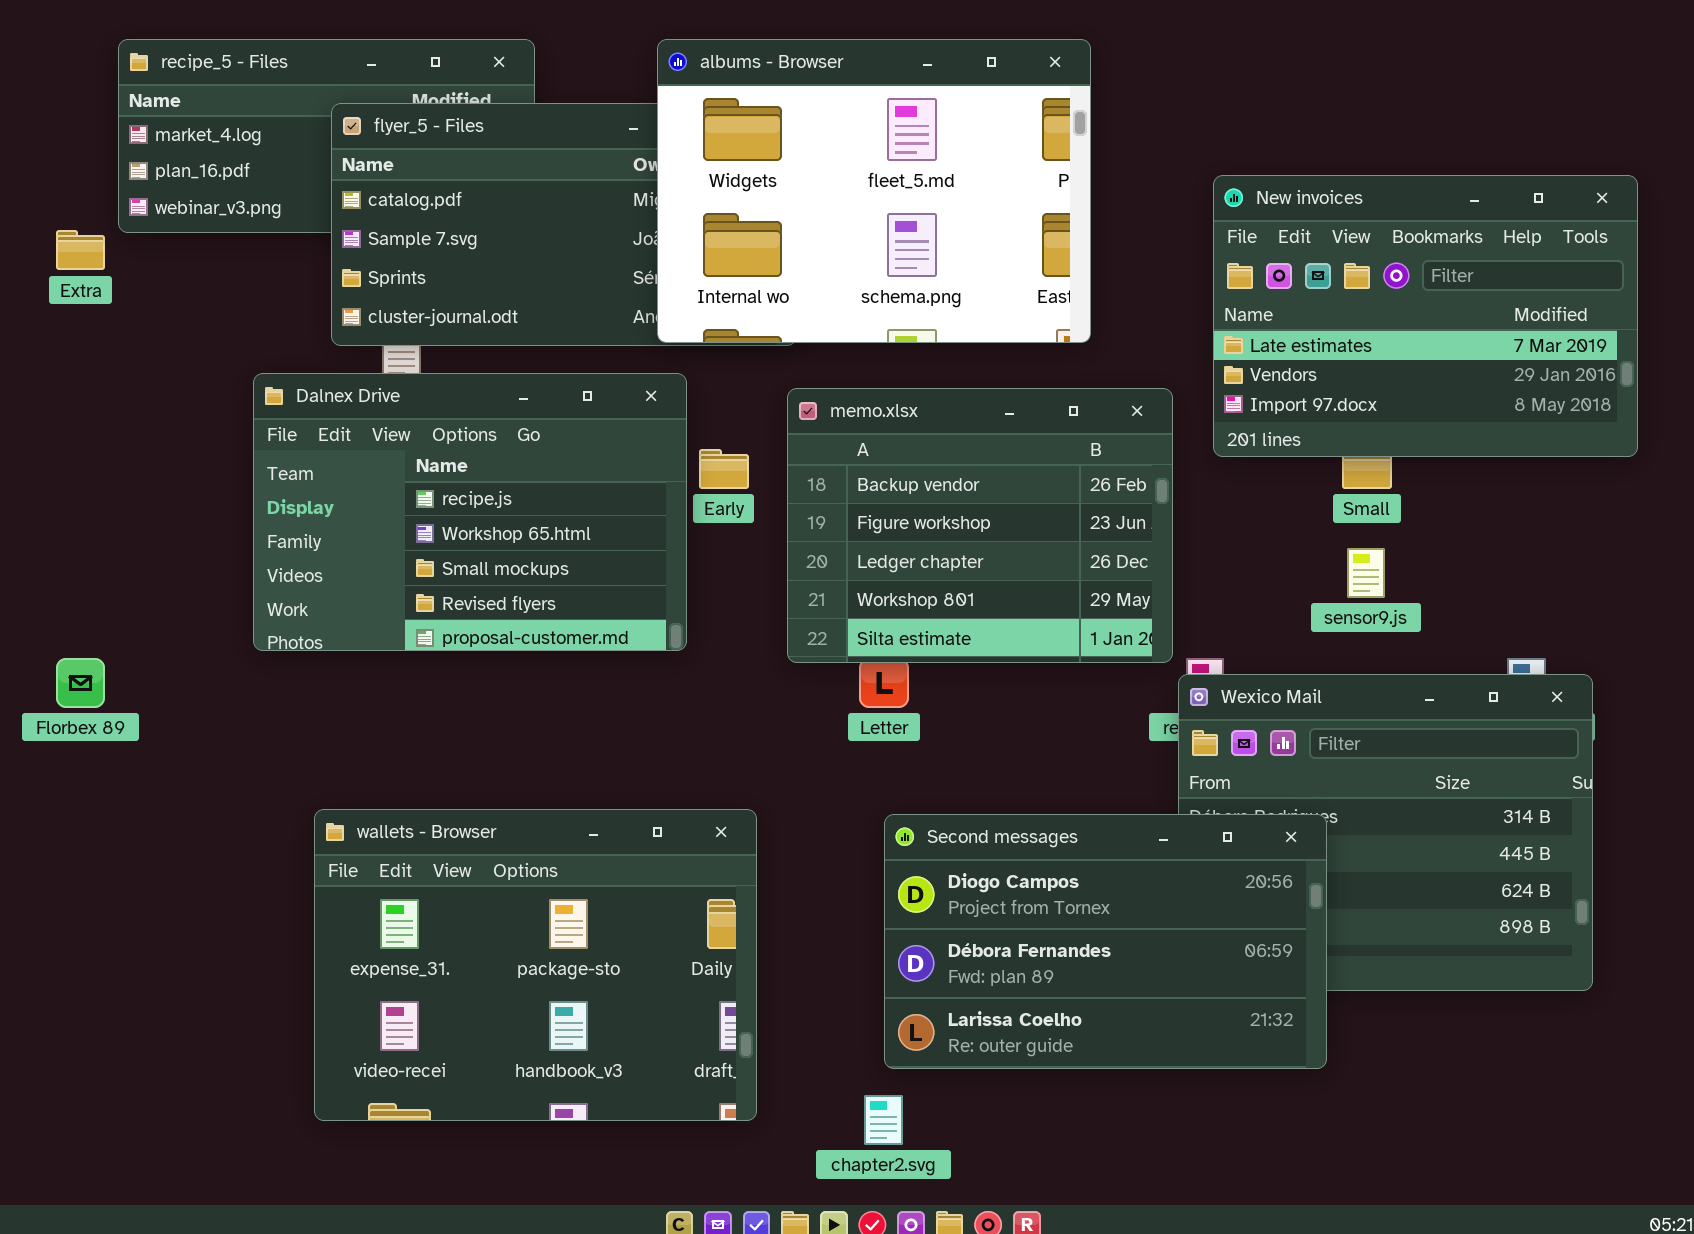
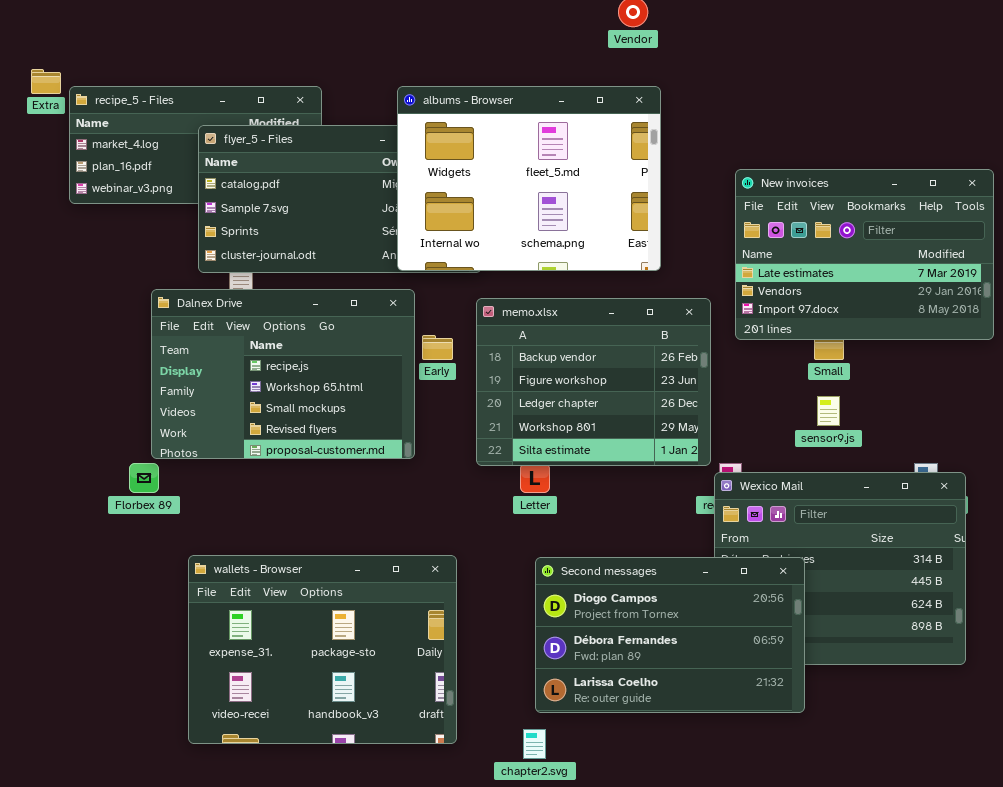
Extra: [56,230,105,270] -> [31,69,61,94], moved
Florbex 89: [56,658,105,708] -> [129,463,159,493], moved

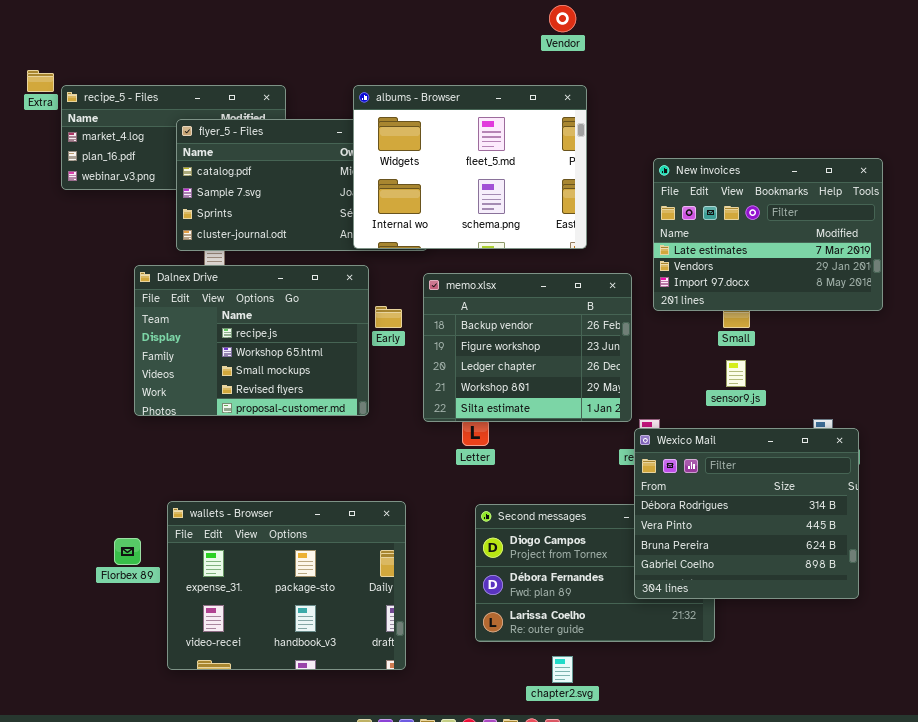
Florbex 89: [129,463,159,493] -> [114,538,141,565], moved
Wexico Mail: [714,472,966,665] -> [634,428,859,599], raised
chapter2.svg: [523,729,546,759] -> [552,656,573,683], moved

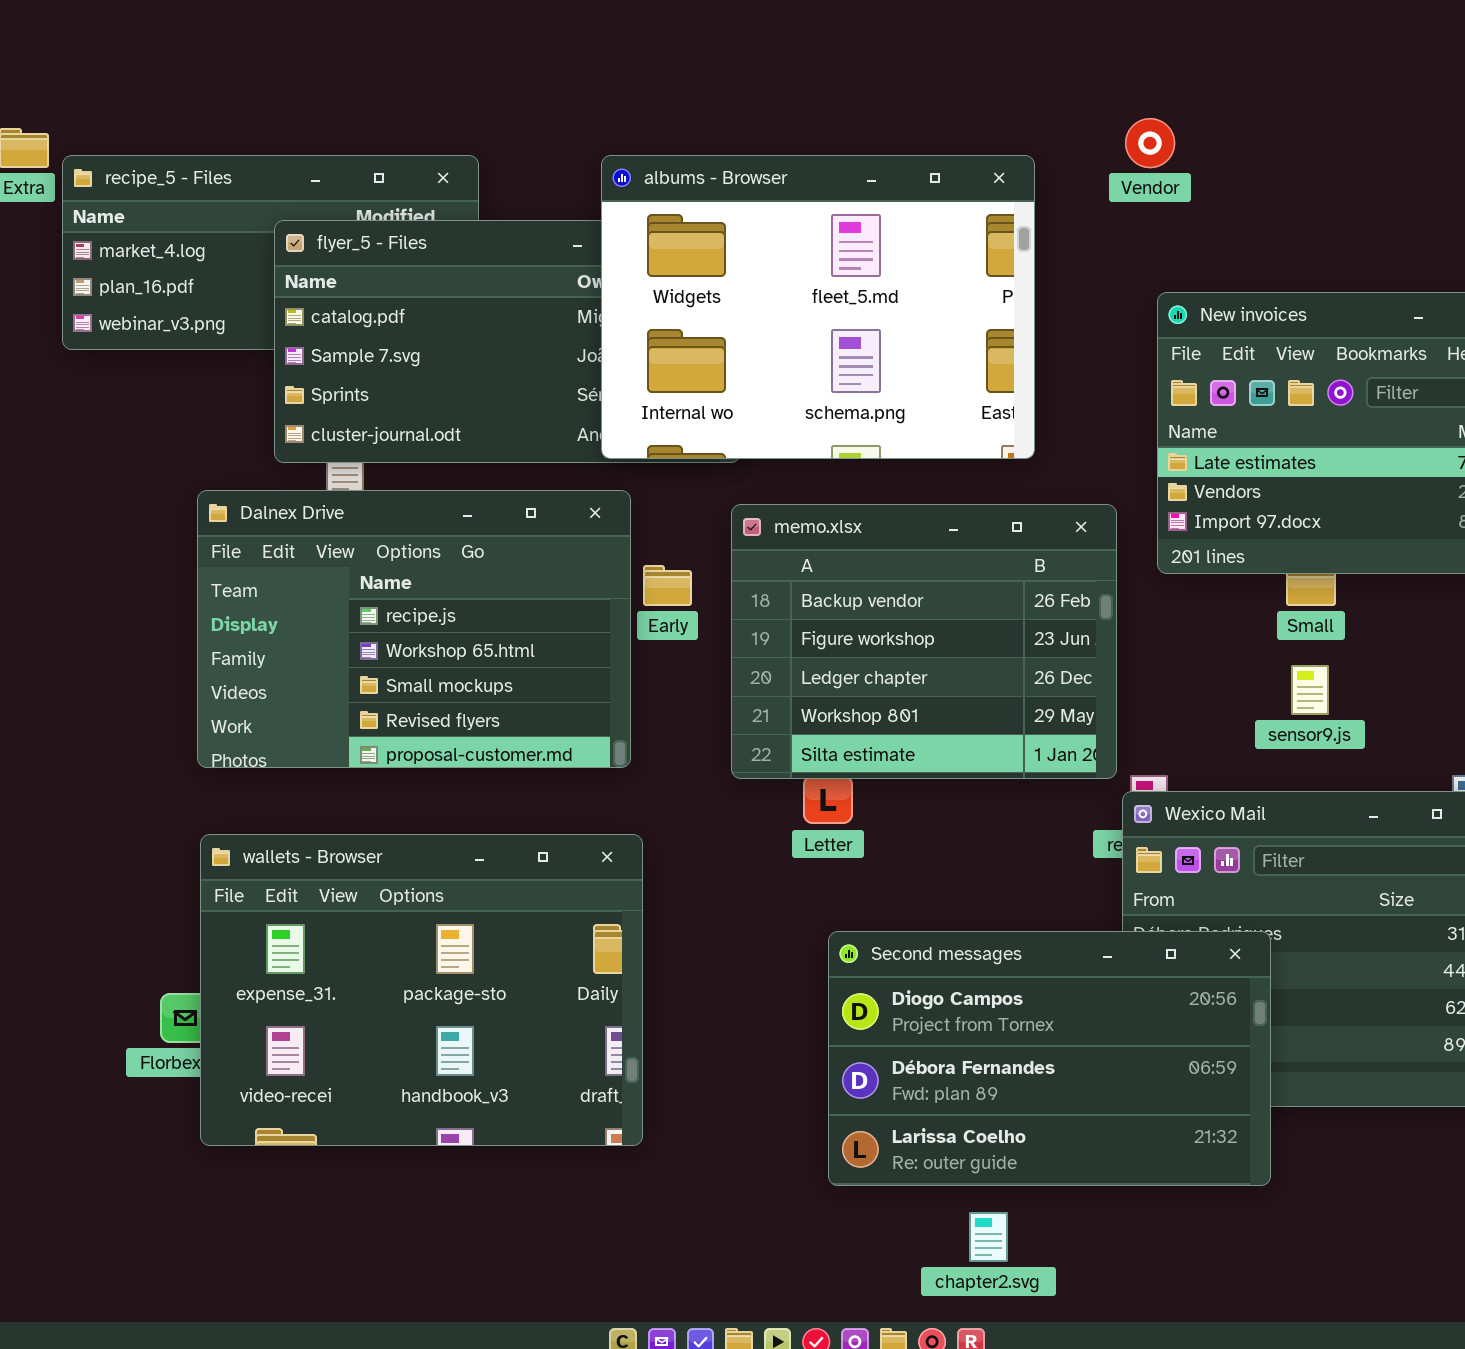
Vendor: [549,5,576,32] -> [1125,118,1175,168], moved
wallets - Browser: [167,501,406,670] -> [200,834,643,1146], moved
Second messages: [475,504,715,642] -> [828,931,1271,1186], raised

